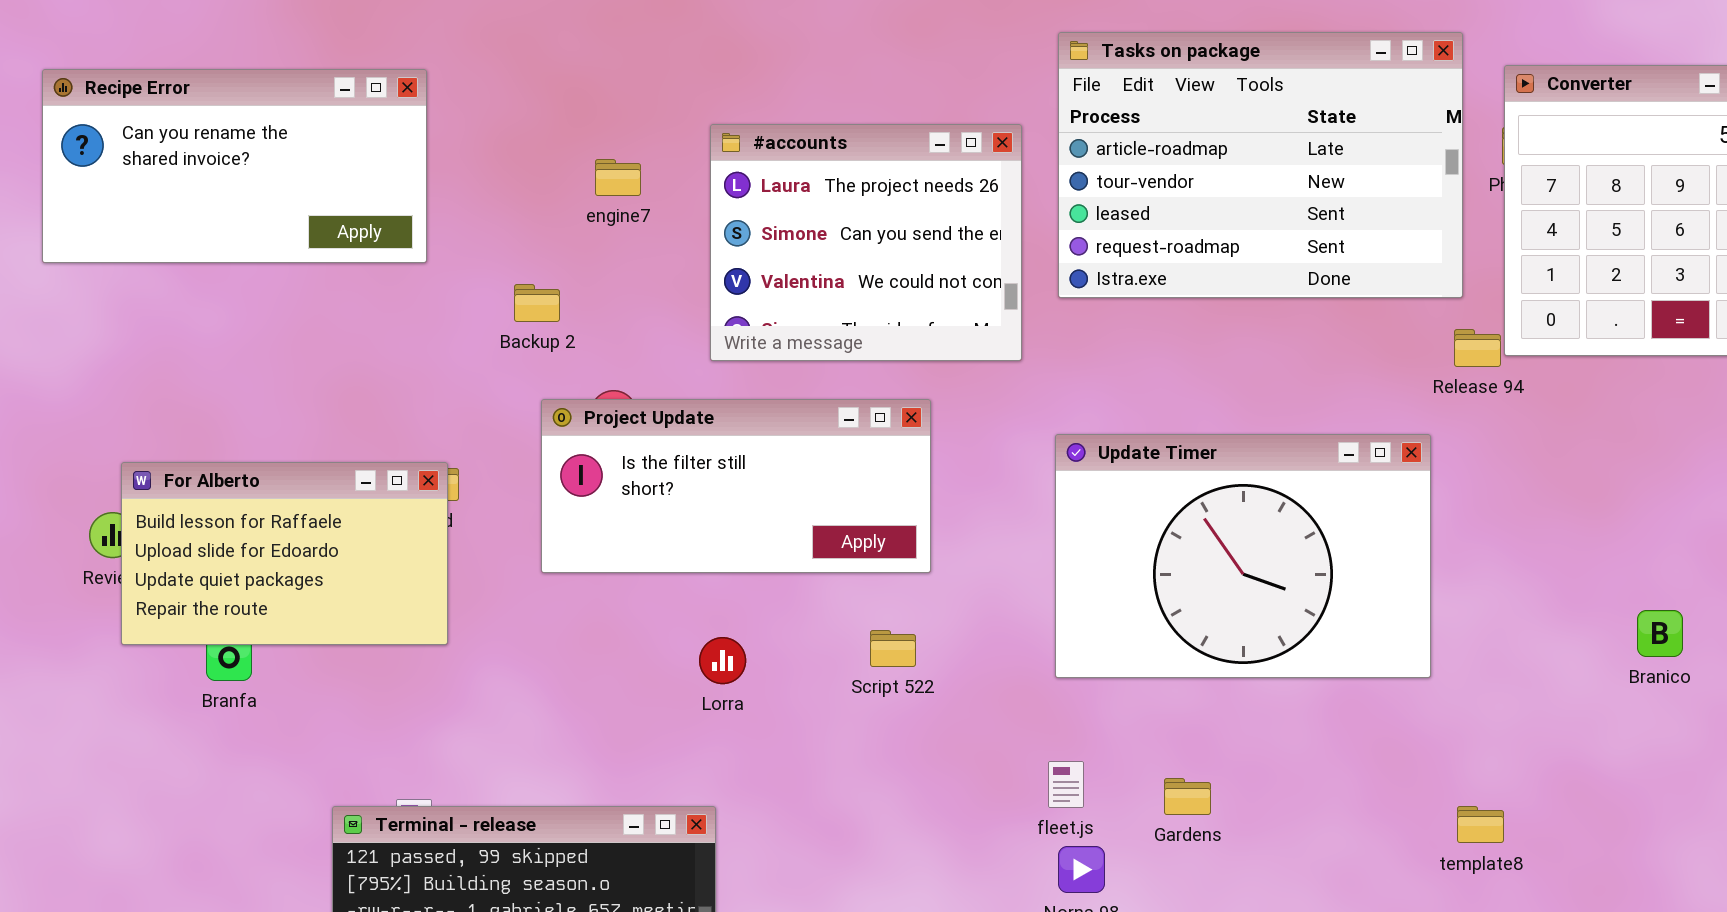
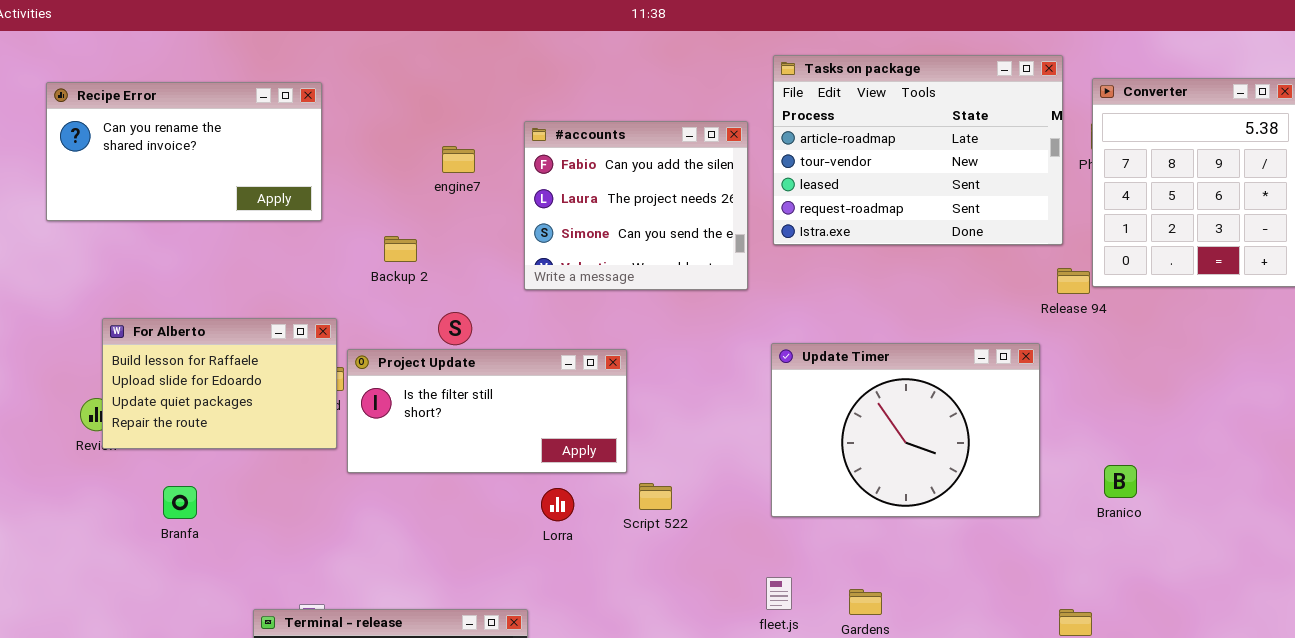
#accounts: [710,124,1022,361] -> [524,121,748,290], scrolled up 1 row
Project Update: [541,399,931,573] -> [347,349,627,473], moved
For Alberto: [121,462,448,645] -> [102,318,337,449], moved
Branico: [1637,610,1683,657] -> [1104,465,1137,498], moved
Lorra: [699,637,746,684] -> [541,488,574,521], moved

